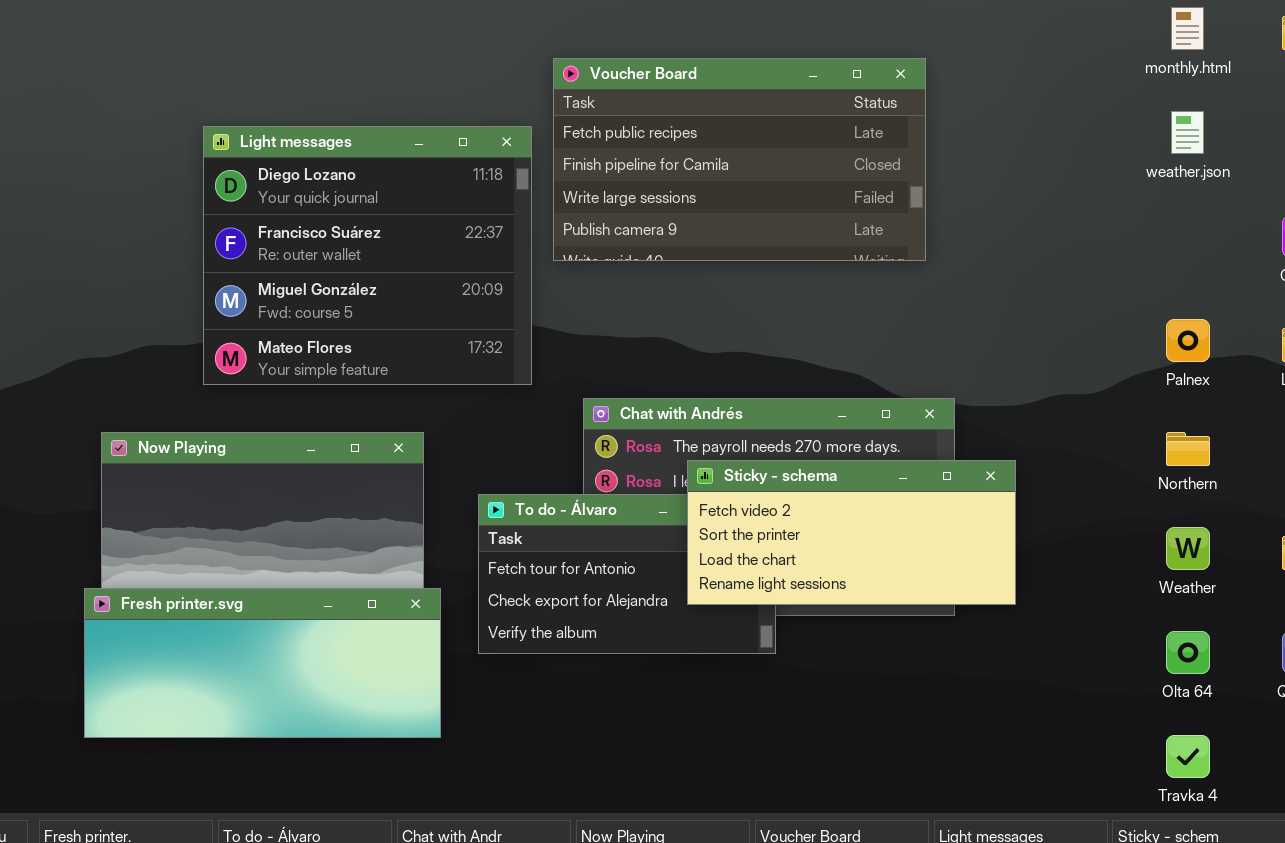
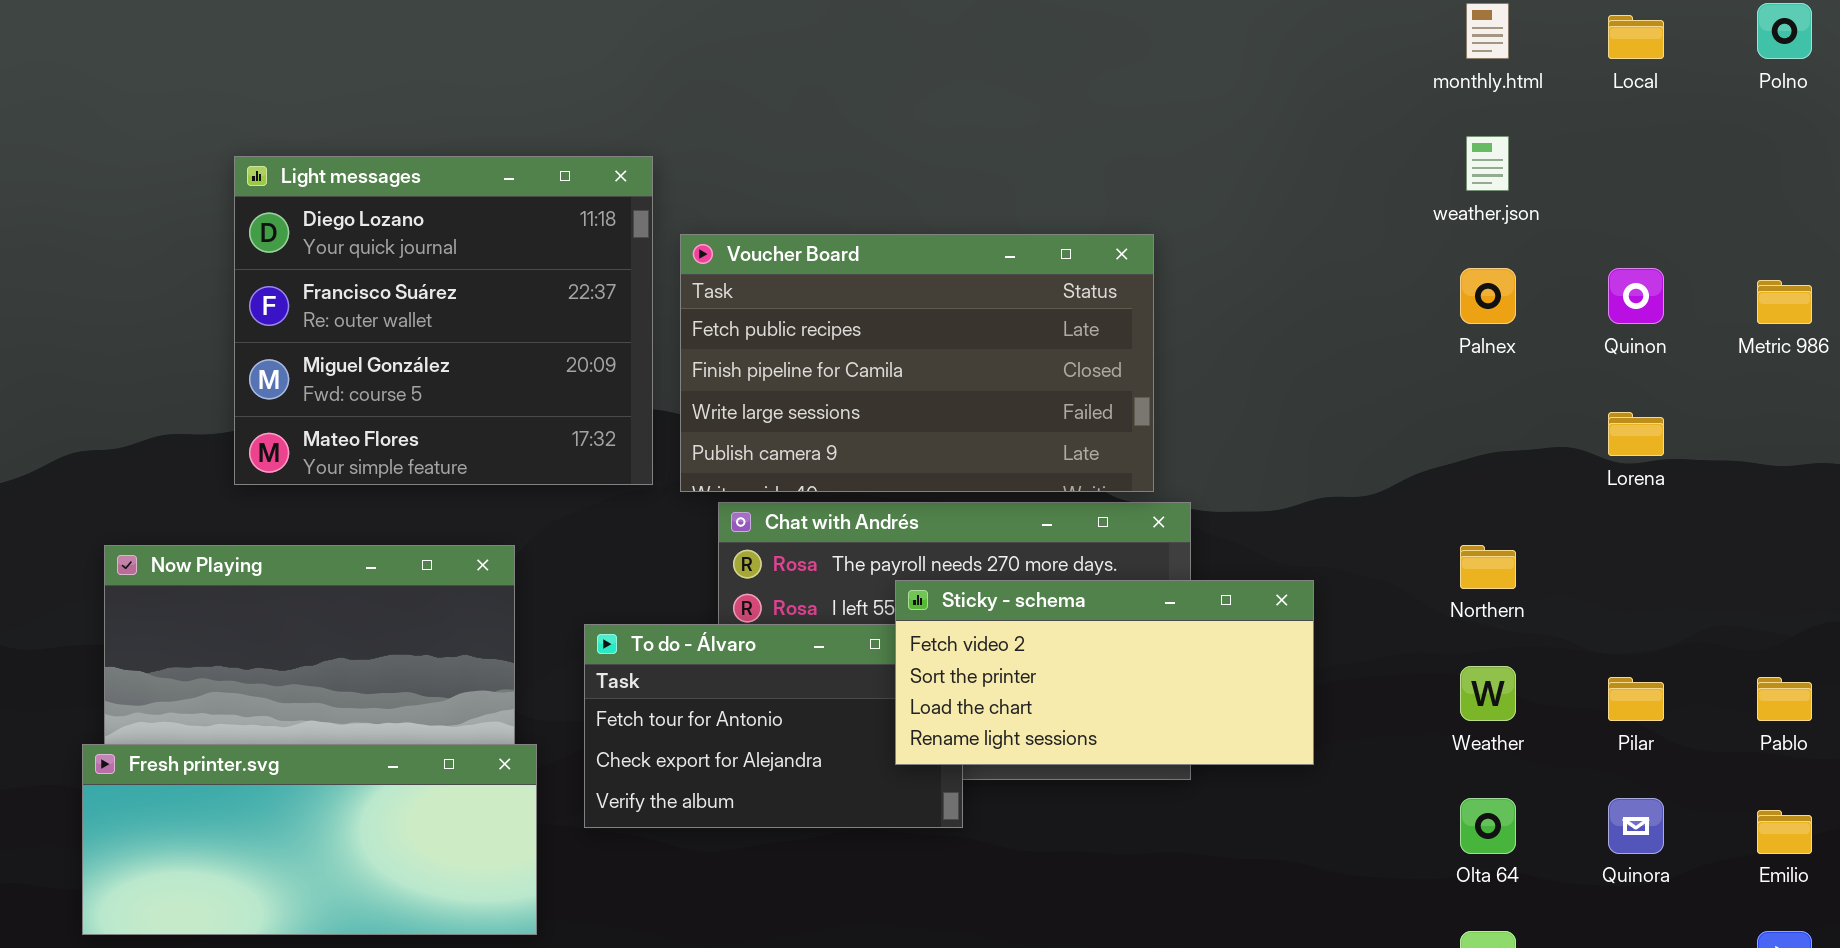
Voucher Board: [553,58,926,261] -> [680,234,1154,492], moved
Palnex: [1166,319,1210,362] -> [1460,268,1516,324], moved
Sticky - schema: [687,460,1016,605] -> [895,580,1314,765], moved

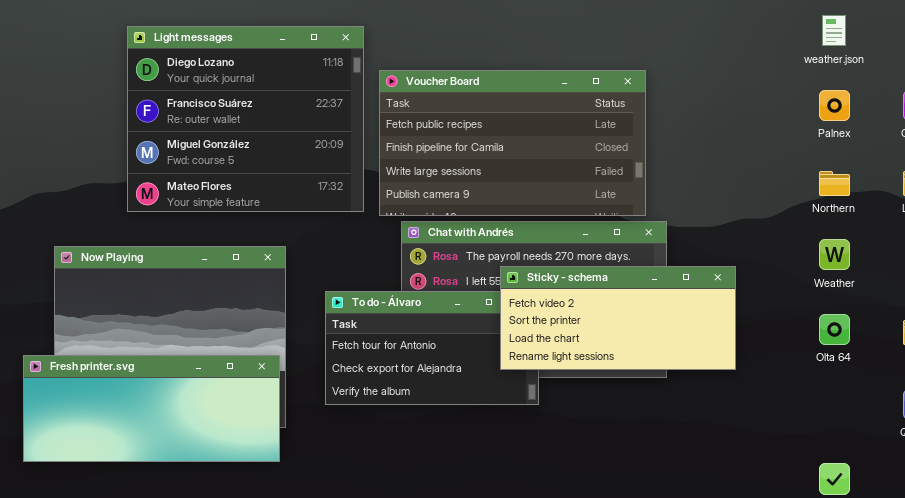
Northern: [1460,545,1516,589] -> [819,171,850,196], moved
Weather: [1460,666,1516,721] -> [819,239,850,270], moved
Fresh printer.svg: [82,744,537,935] -> [23,355,280,462], moved
Olta 64: [1460,798,1516,854] -> [819,314,850,345], moved

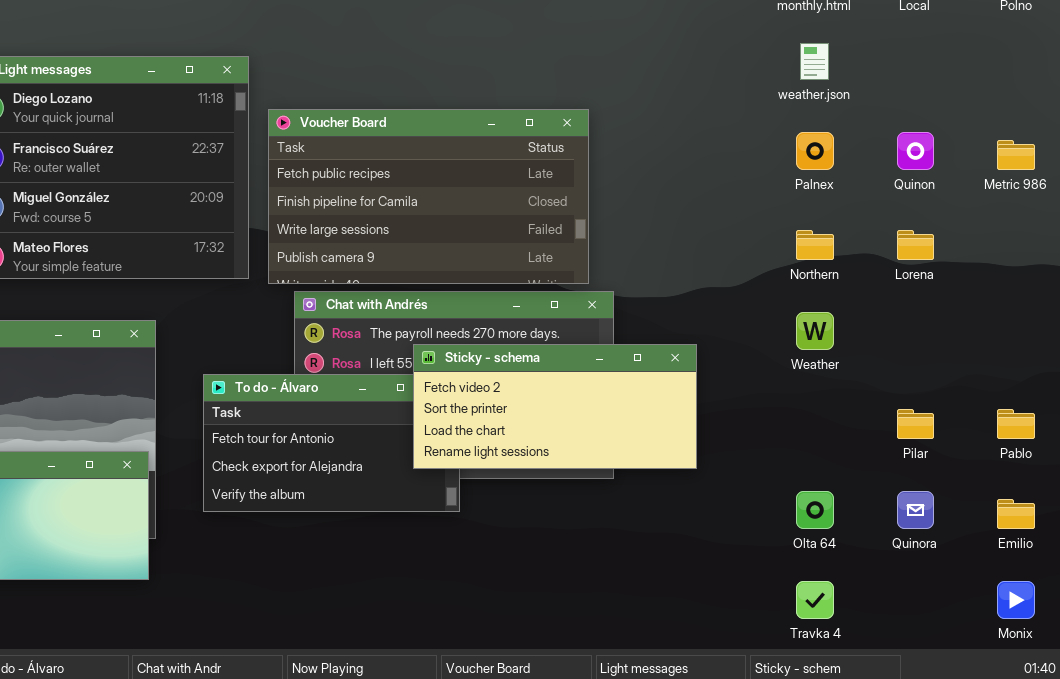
Olta 64: [819,314,850,345] -> [796,491,834,529], moved

